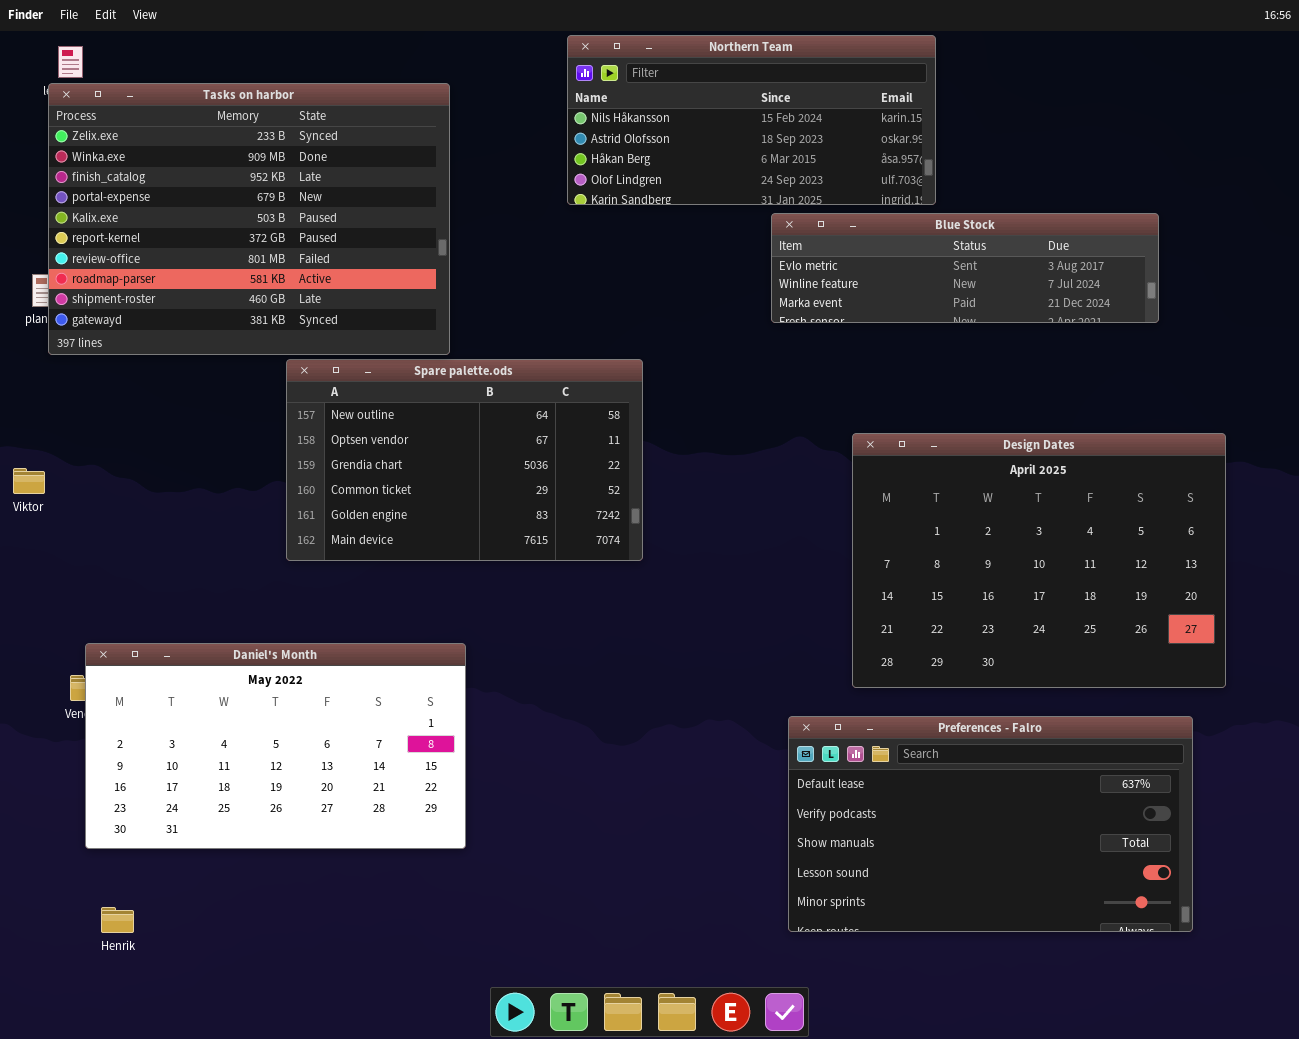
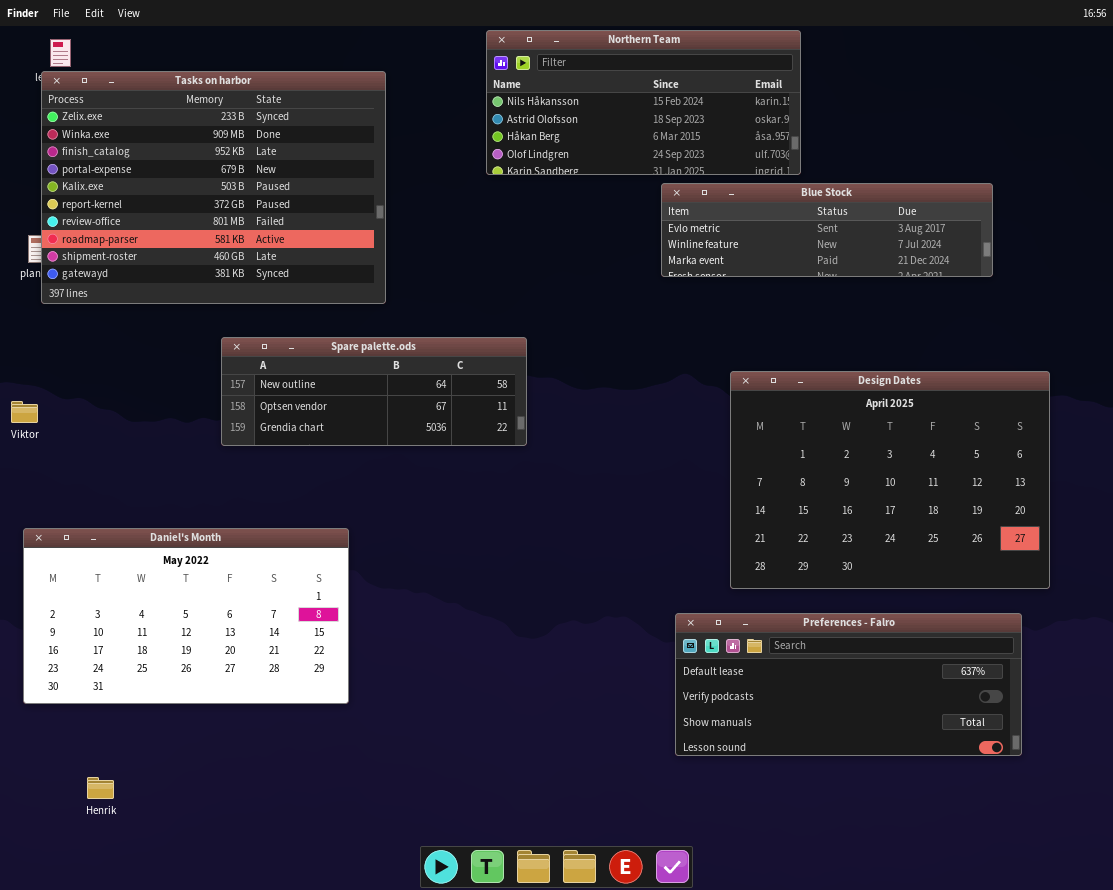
Spare palette.ods: [286,359,643,561] -> [221,337,527,446], moved, resized
Daniel's Month: [85,643,466,849] -> [23,528,349,704], moved
Preferences - Falro: [788,716,1193,932] -> [675,613,1022,756], resized

